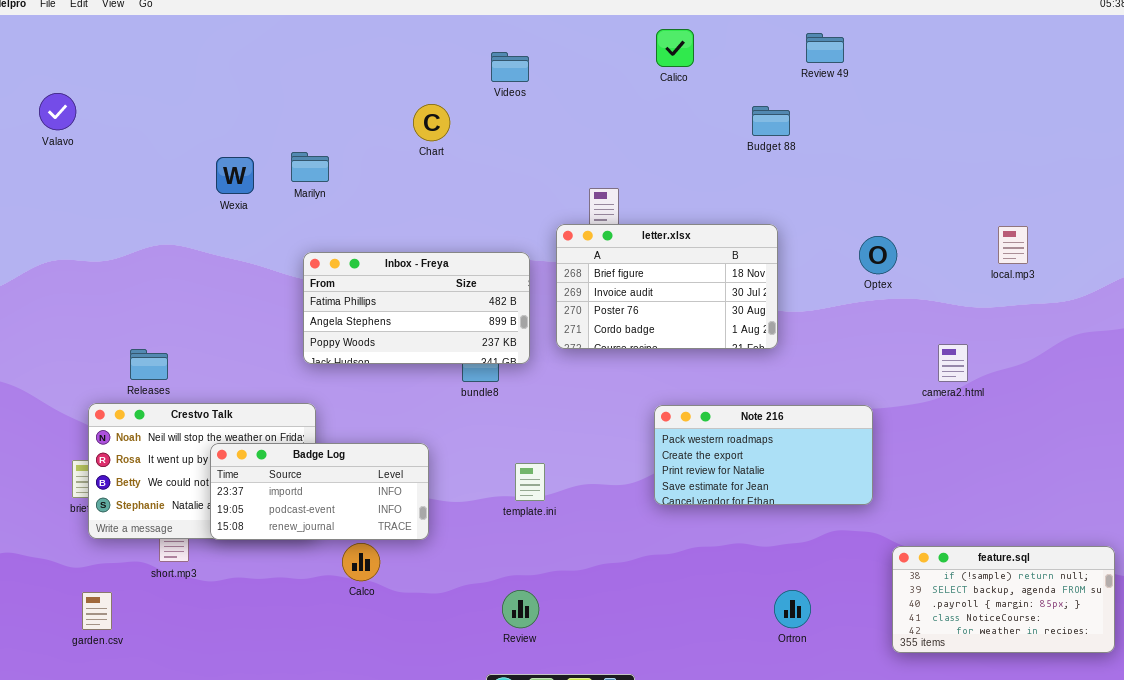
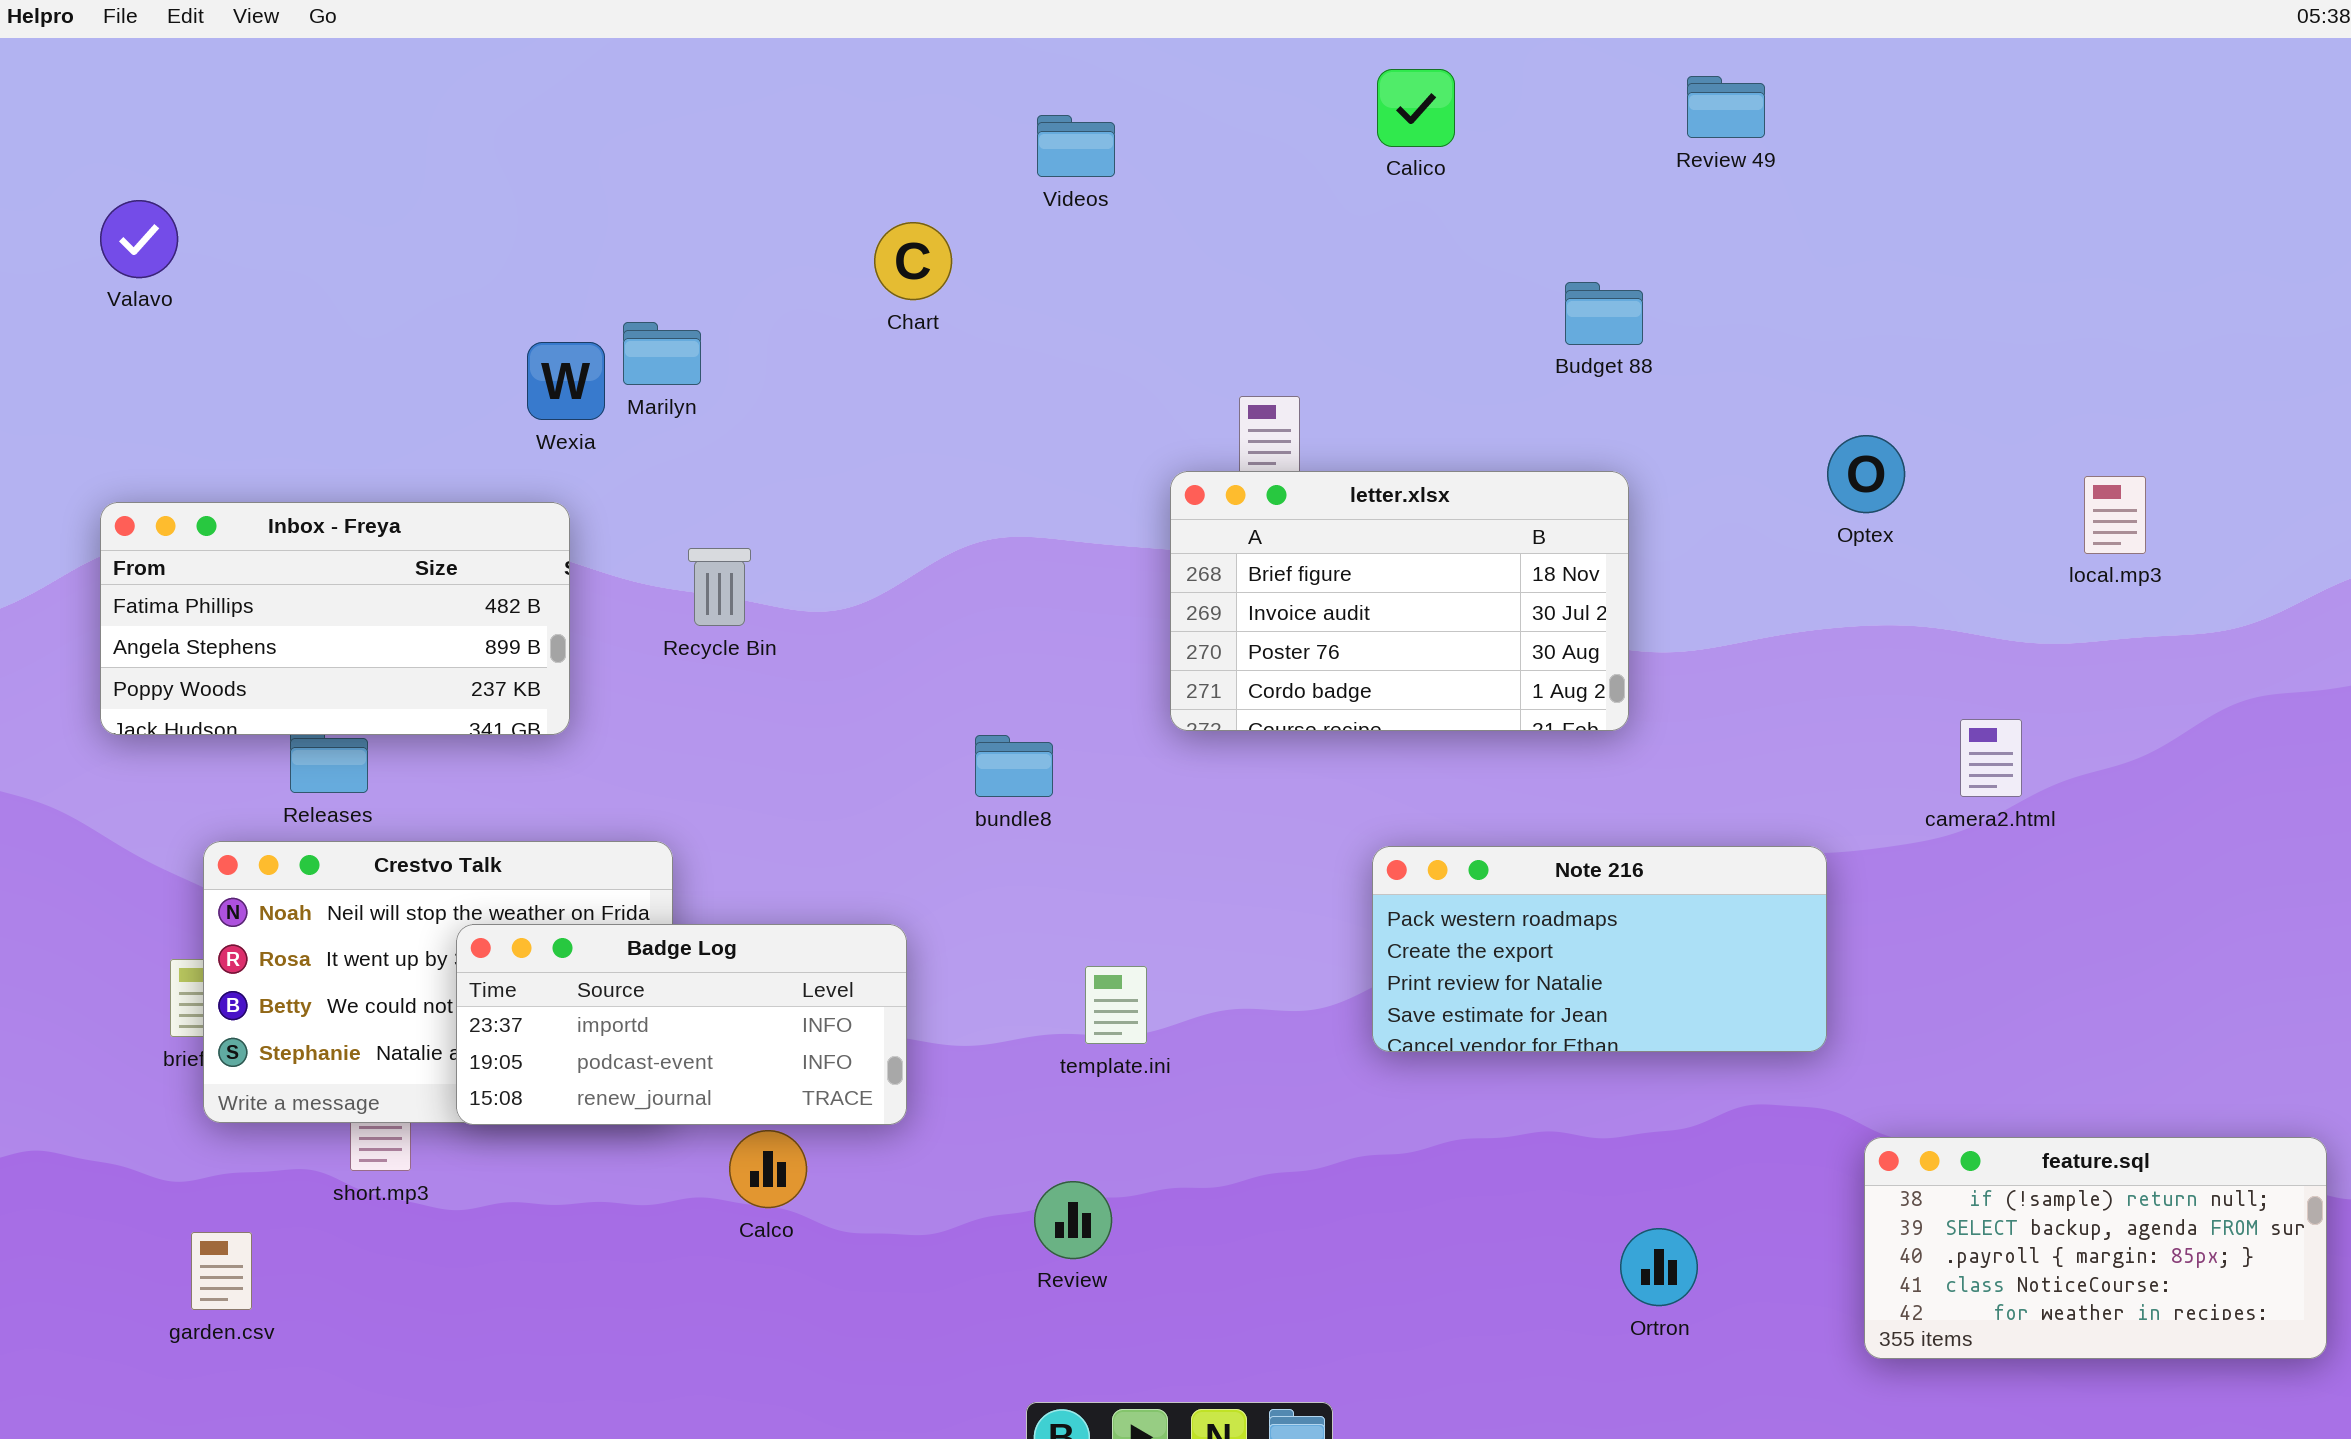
Budget 88: [752,106,790,136] -> [1565,282,1643,345], moved
Wexia: [216,157,254,194] -> [527,342,605,420], moved
Optex: [859,236,897,274] -> [1827,435,1905,513], moved
Inbox - Freya: [303,252,530,364] -> [100,502,570,735], moved
Review: [502,590,539,628] -> [1034,1181,1112,1259], moved

